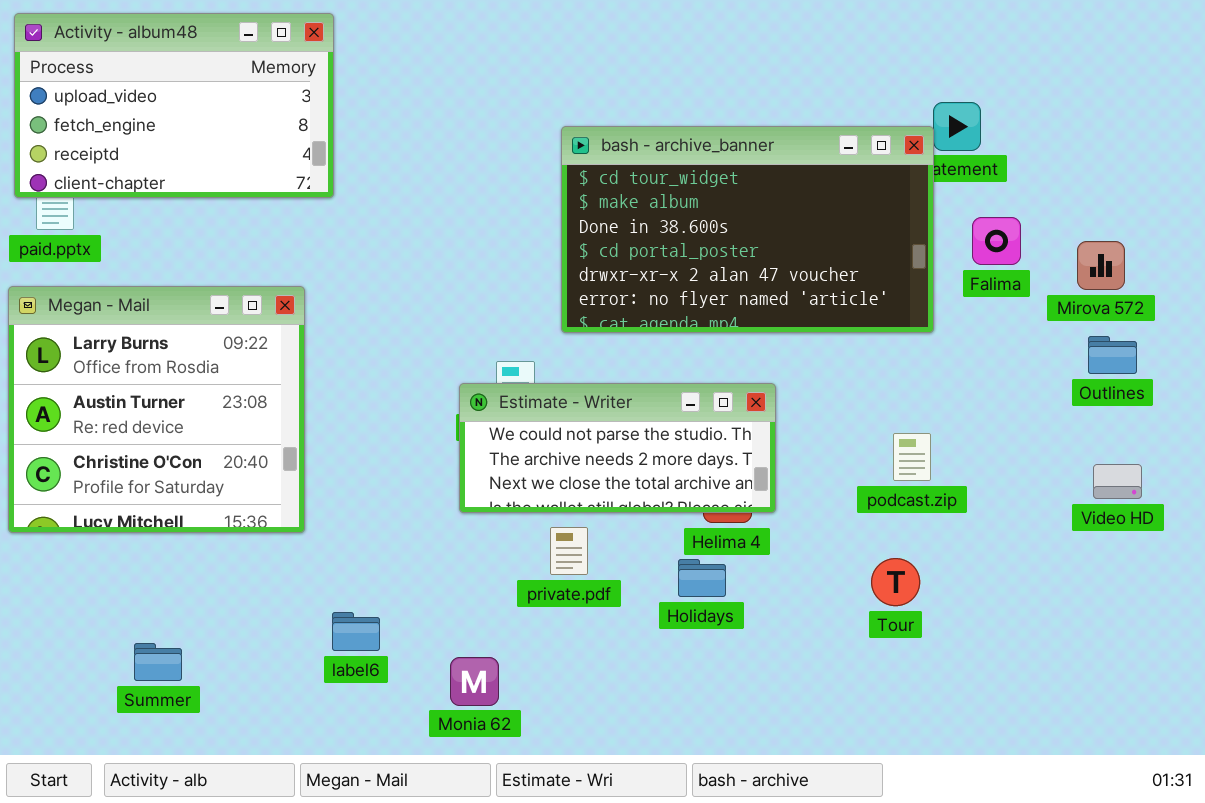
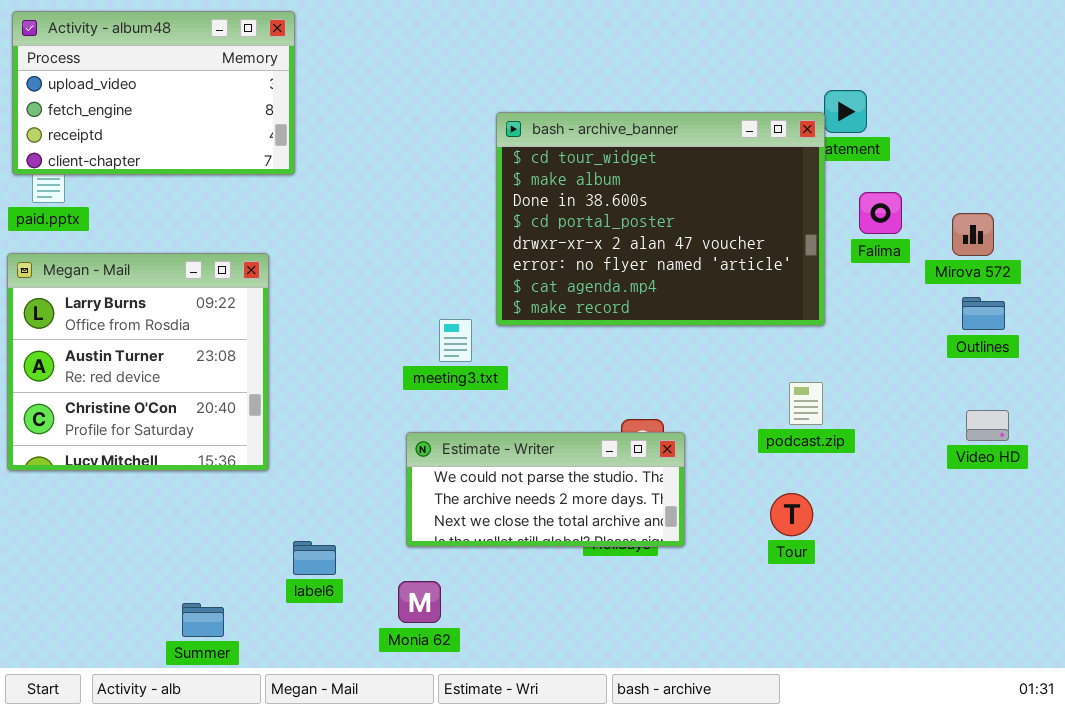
bash - archive_banner: [561,126,934,333] -> [496,112,825,326], resized
Estimate - Writer: [459,383,776,513] -> [406,432,685,547], moved
Summer: [134,643,182,681] -> [182,603,224,637], moved

